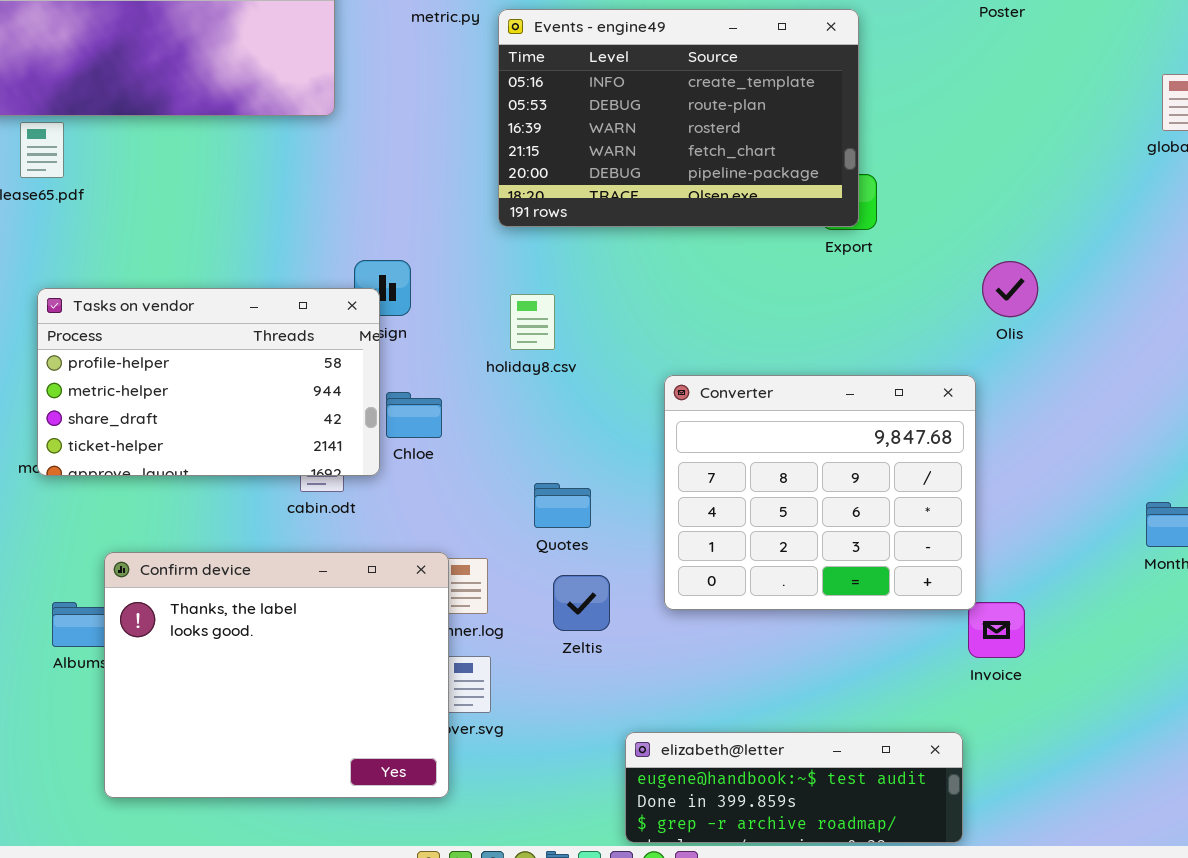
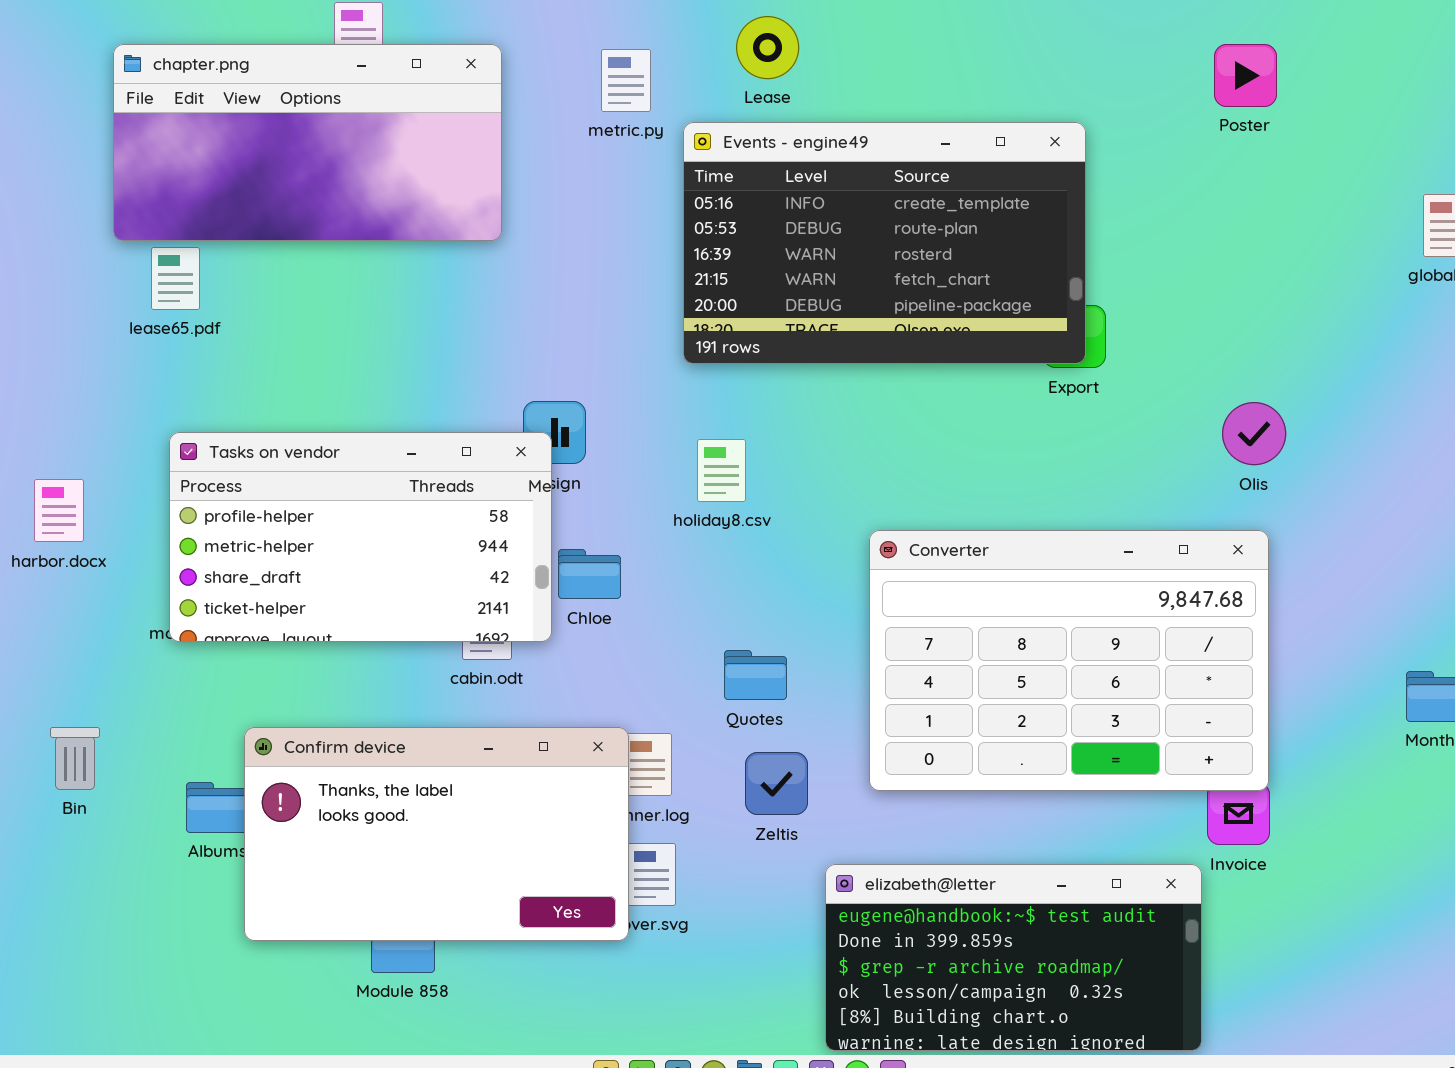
Converter: [664,375,976,610] -> [869,530,1269,791], resized
Confirm device: [104,552,449,798] -> [244,727,629,941], resized
elizabeth@letter: [625,732,963,843] -> [825,864,1202,1051], resized

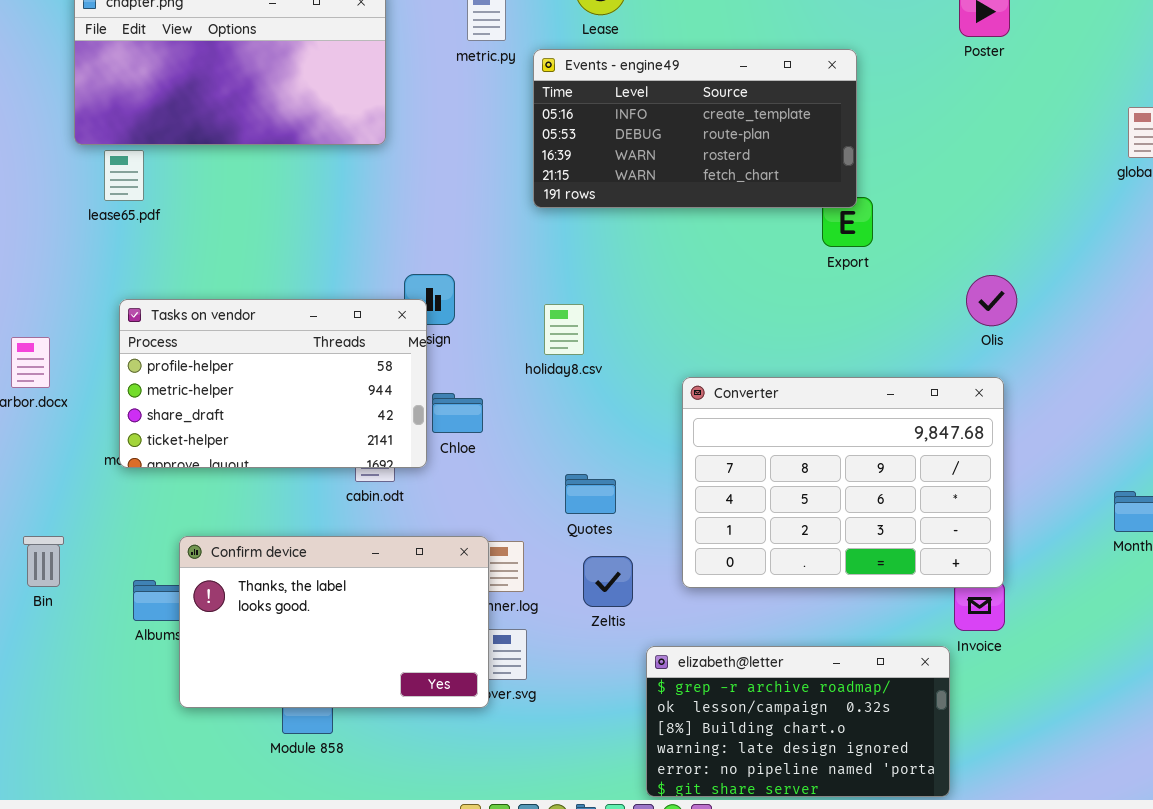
Events - engine49: [683,122,1086,364] -> [533,49,857,208], resized
elizabeth@letter: [825,864,1202,1051] -> [646,646,950,797], scrolled down 2 rows

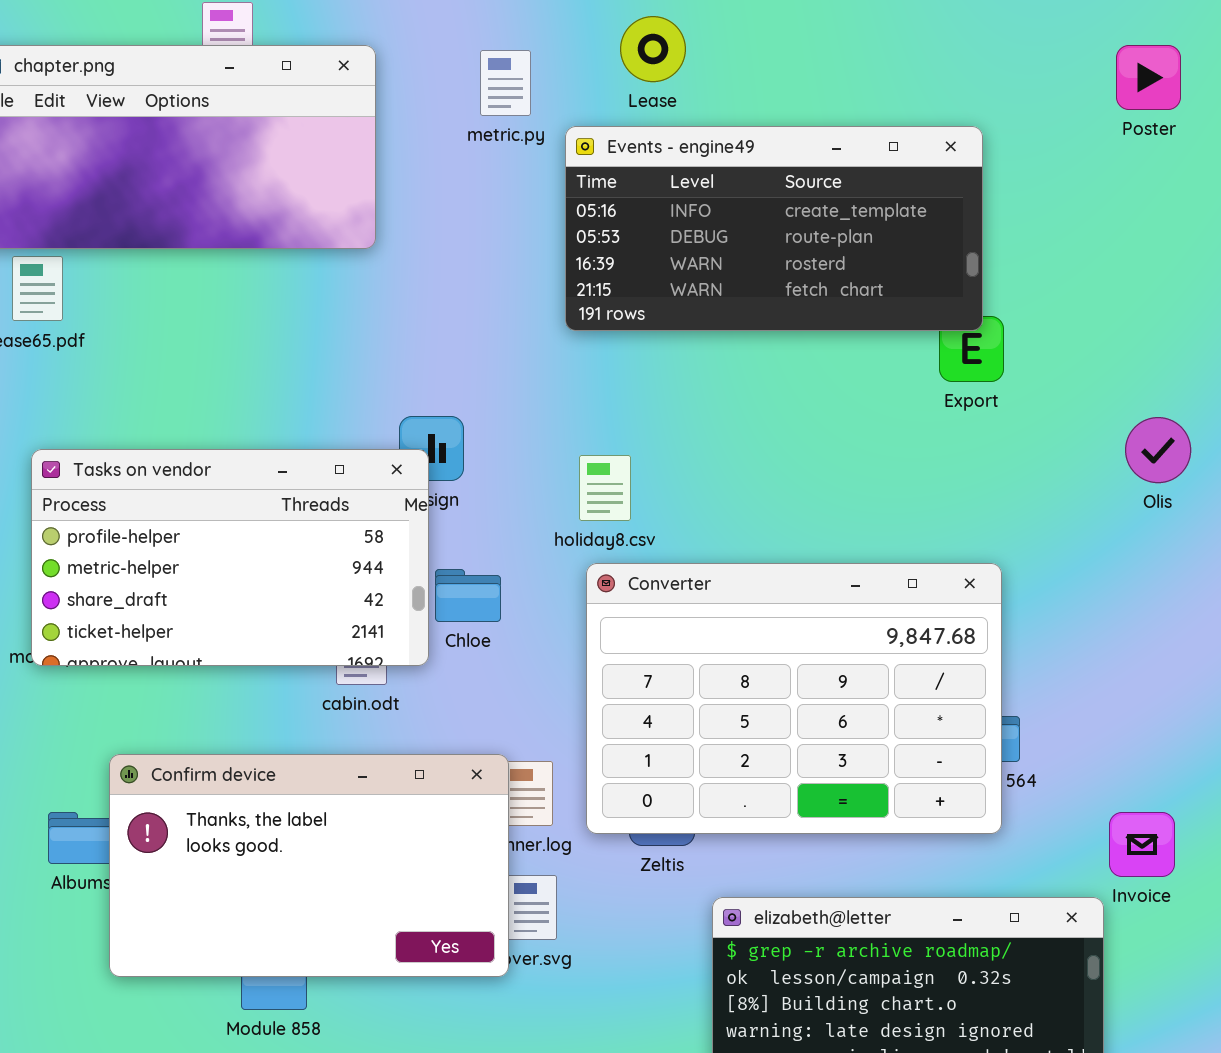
Converter: [682,377,1004,588] -> [586,563,1002,834], moved

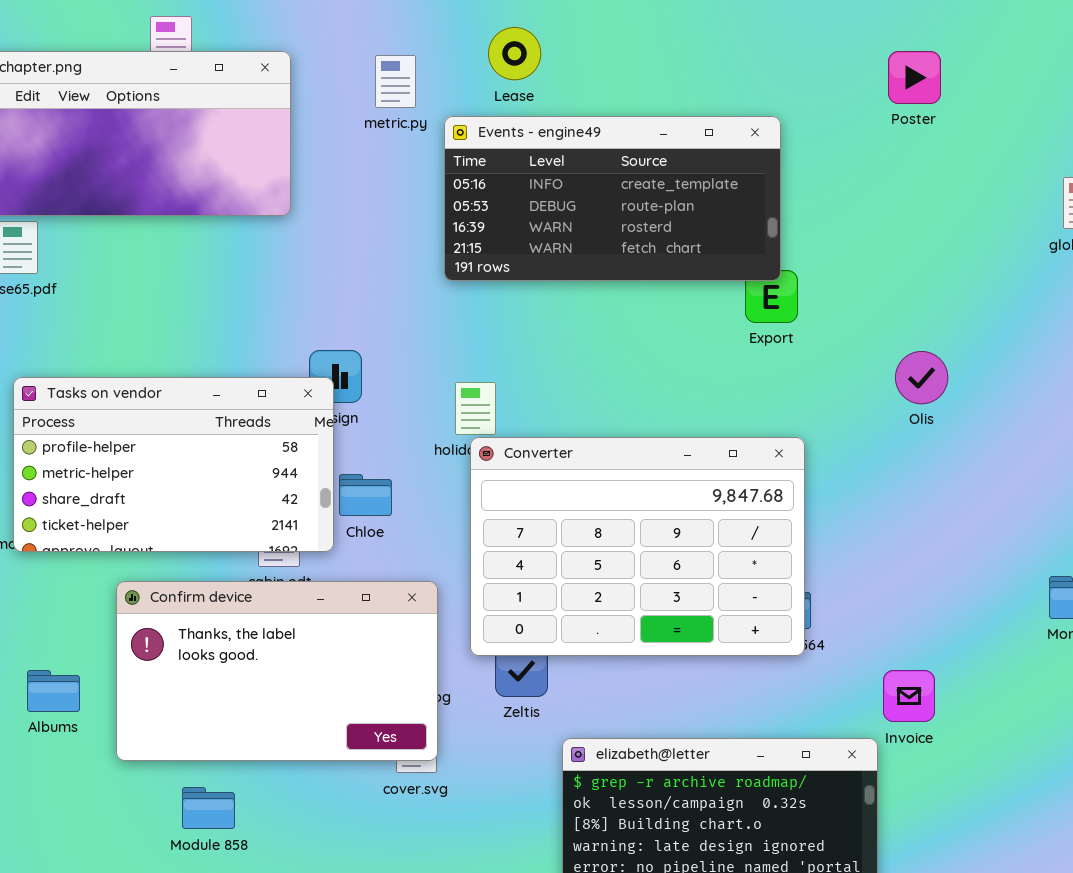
Converter: [586,563,1002,834] -> [470,437,805,656], moved
Confirm device: [109,754,509,977] -> [116,581,438,761], moved

